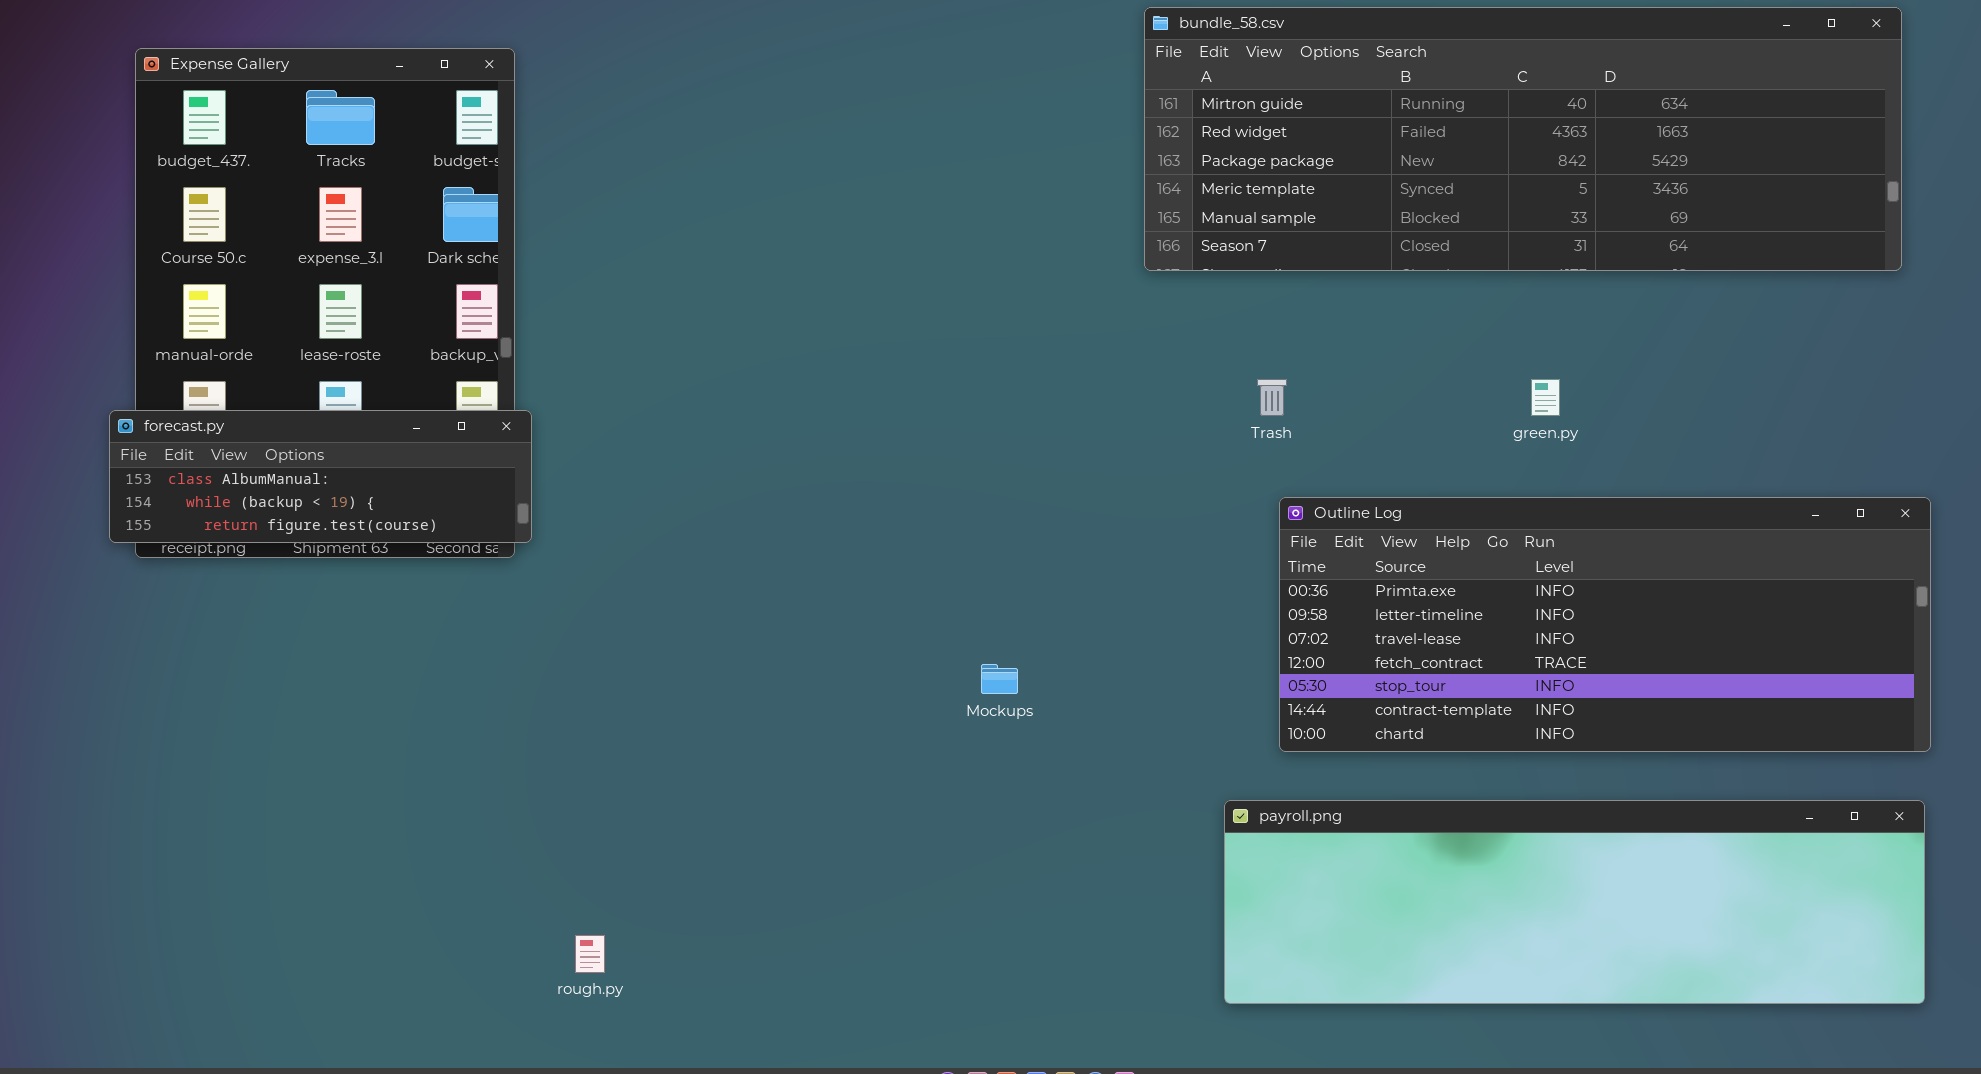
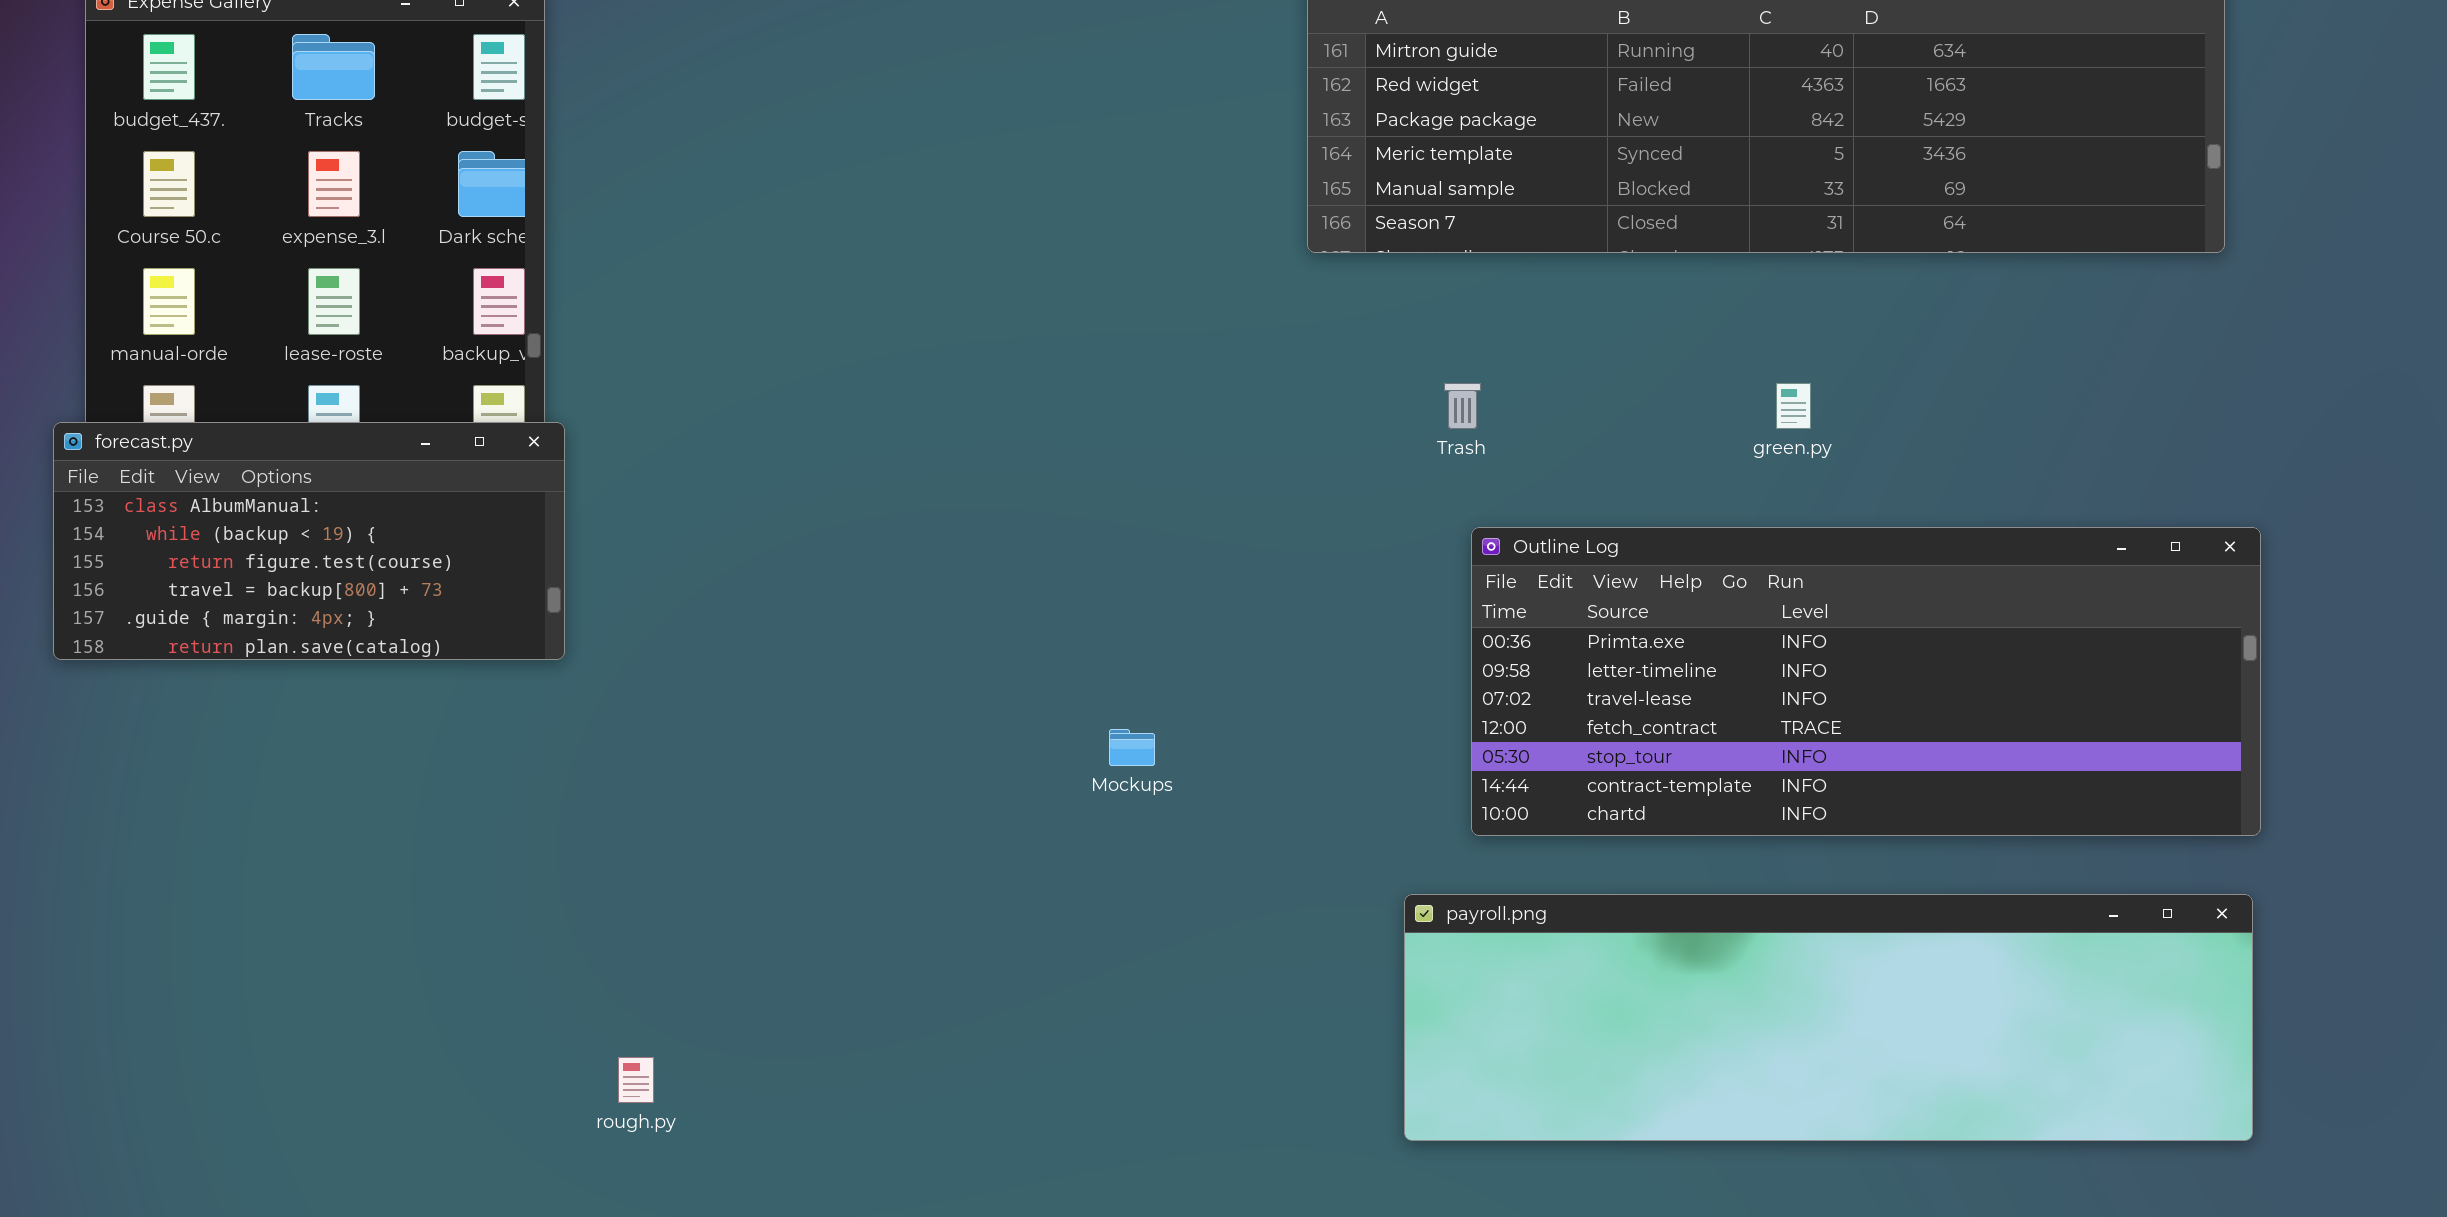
forecast.py: [109,410,532,543] -> [53,422,565,660], resized

